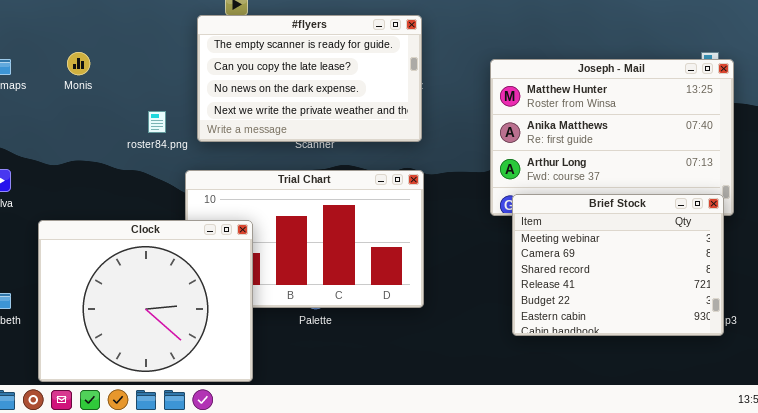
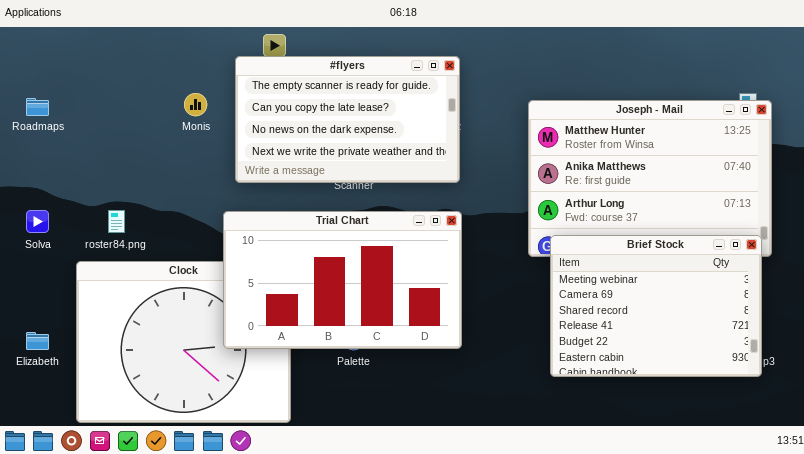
Monis: [67,52,90,75] -> [184,93,207,116], moved
roster84.png: [148,111,166,133] -> [108,210,125,233], moved
Trial Chart: [185,170,424,308] -> [223,211,462,349], raised

